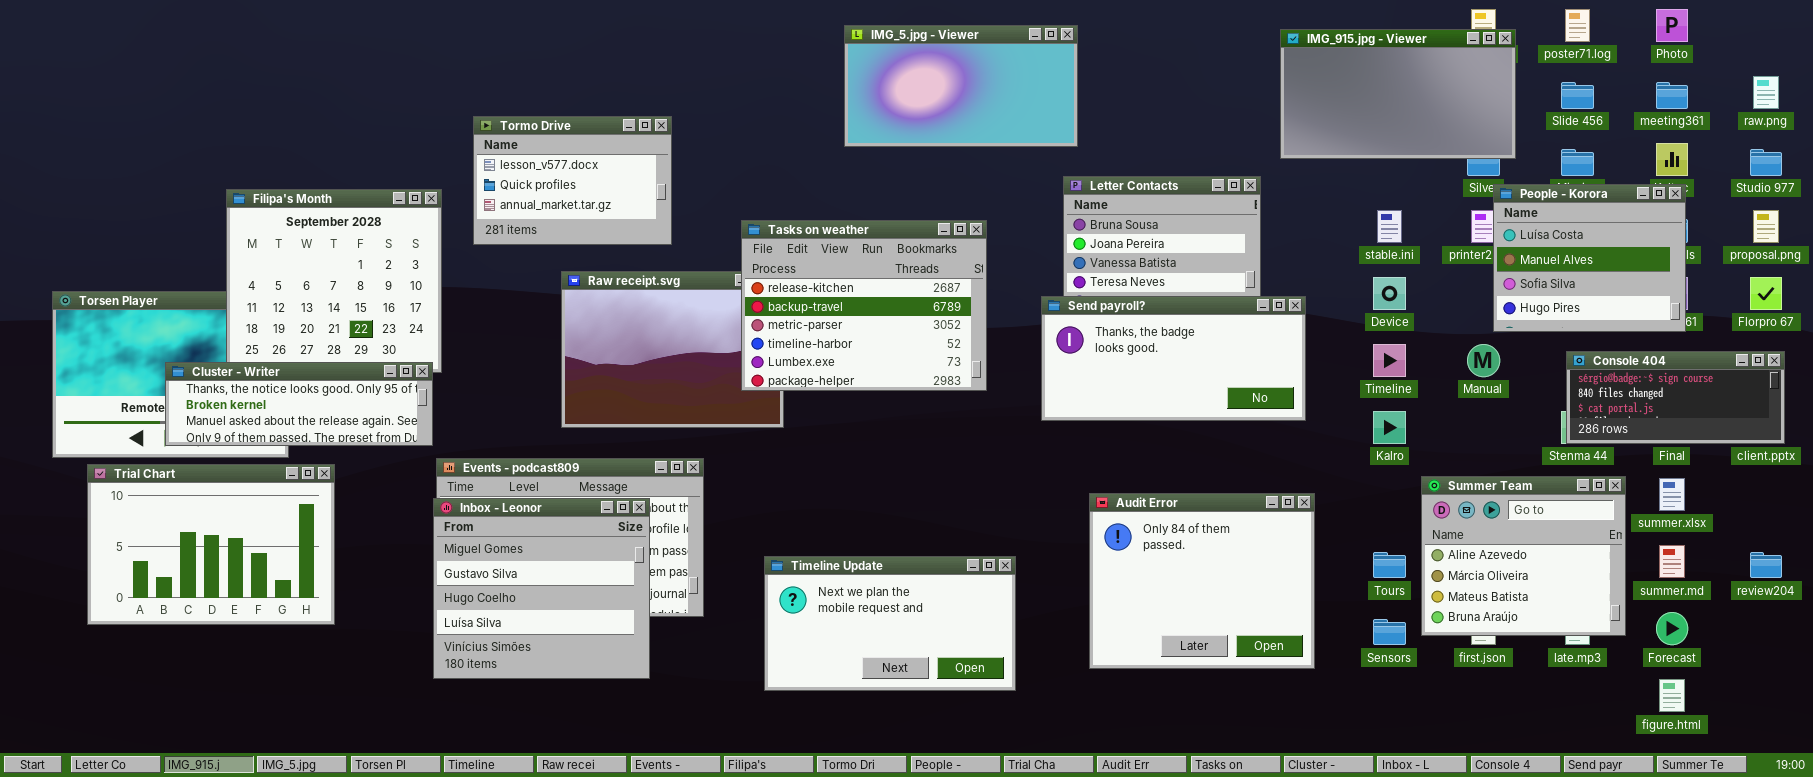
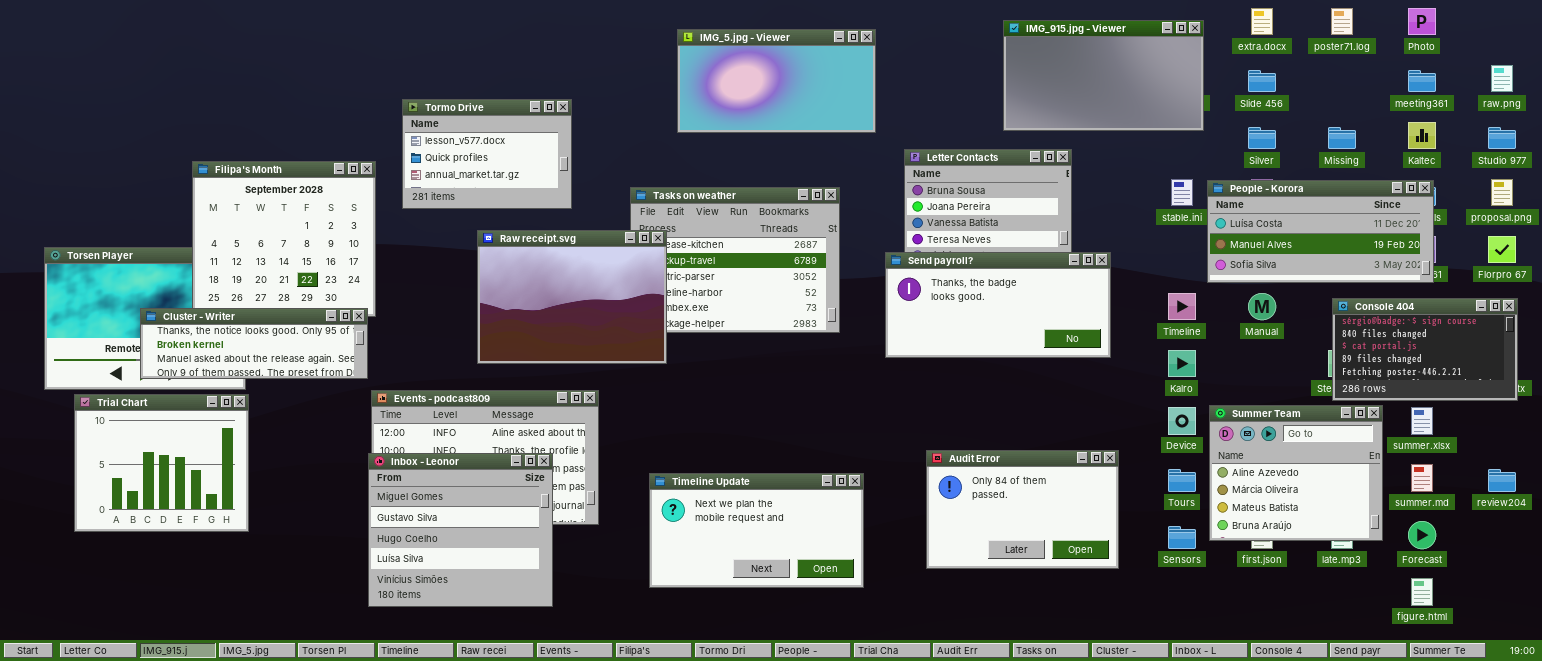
IMG_5.jpg - Viewer: [844,25,1078,147] -> [677,29,876,133], moved
IMG_915.jpg - Viewer: [1280,29,1516,159] -> [1003,20,1204,131], moved
Slide 456: [1561,82,1594,109] -> [1248,70,1276,92], moved
People - Korora: [1493,184,1686,332] -> [1207,180,1434,283], resized
Raw receipt.svg: [561,271,784,428] -> [477,230,667,364], raised
Device: [1373,277,1406,310] -> [1168,407,1196,435], moved
Console 404: [1566,351,1785,444] -> [1332,298,1518,401], resized
Trial Chart: [87,464,335,625] -> [74,394,249,532], resized
Audit Error: [1089,493,1315,669] -> [926,450,1119,569], resized
Inbox - Leonor: [433,498,650,679] -> [368,453,553,607], moved

